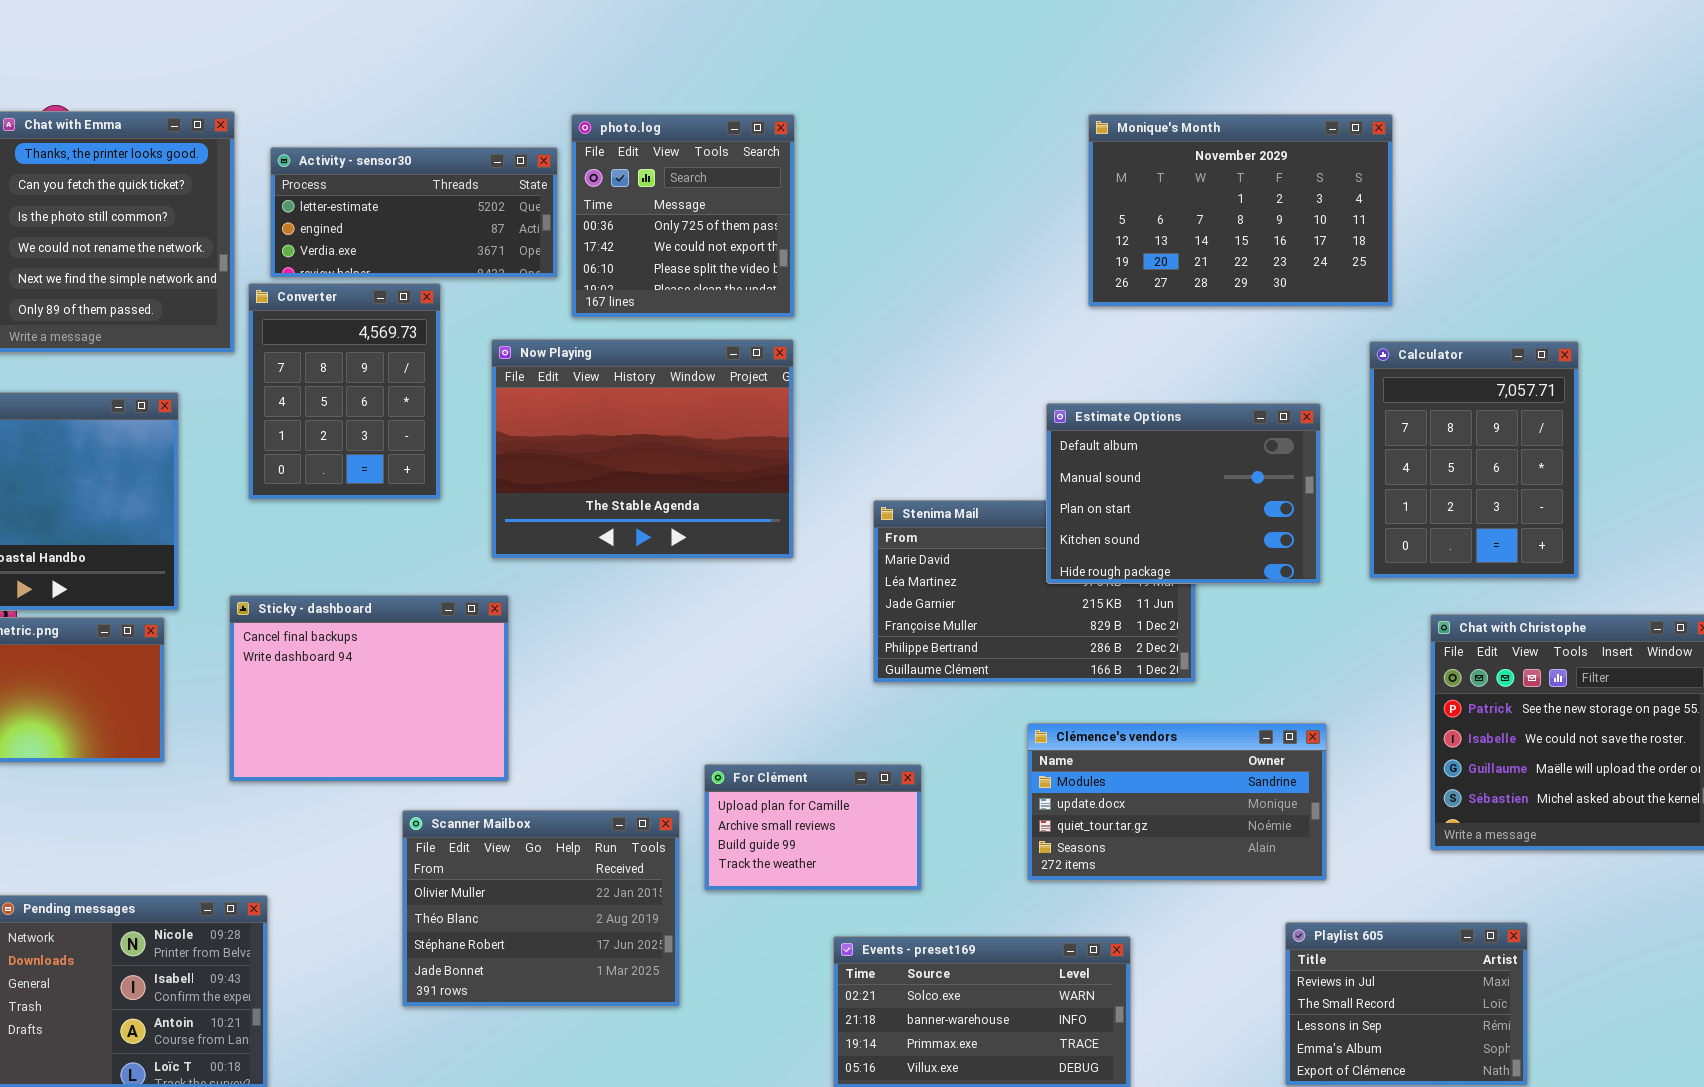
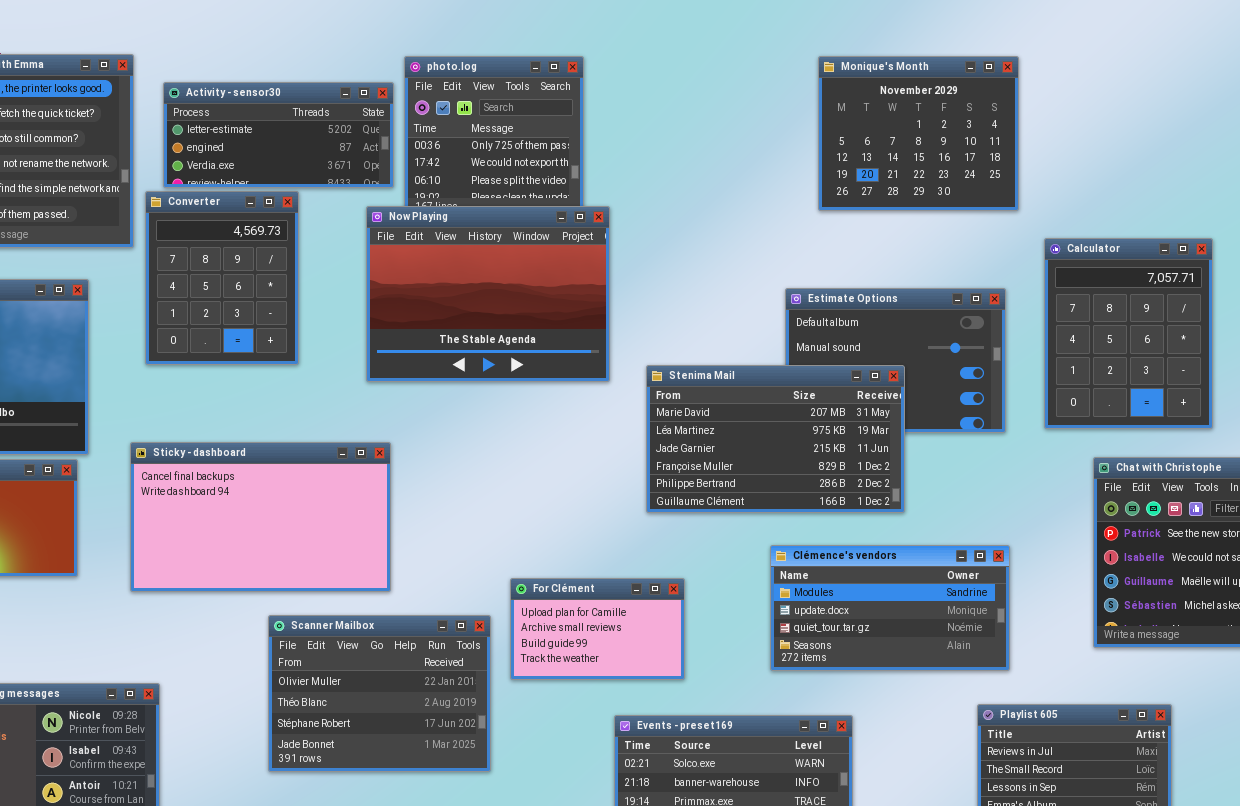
Monique's Month: [1088,114,1393,307] -> [818,56,1019,211], resized
Now Playing: [491,339,794,559] -> [366,206,610,382], moved
Stenima Mail: [873,500,1196,683] -> [646,365,905,513], raised
Sticky - dashboard: [229,595,509,782] -> [130,442,391,592], resized

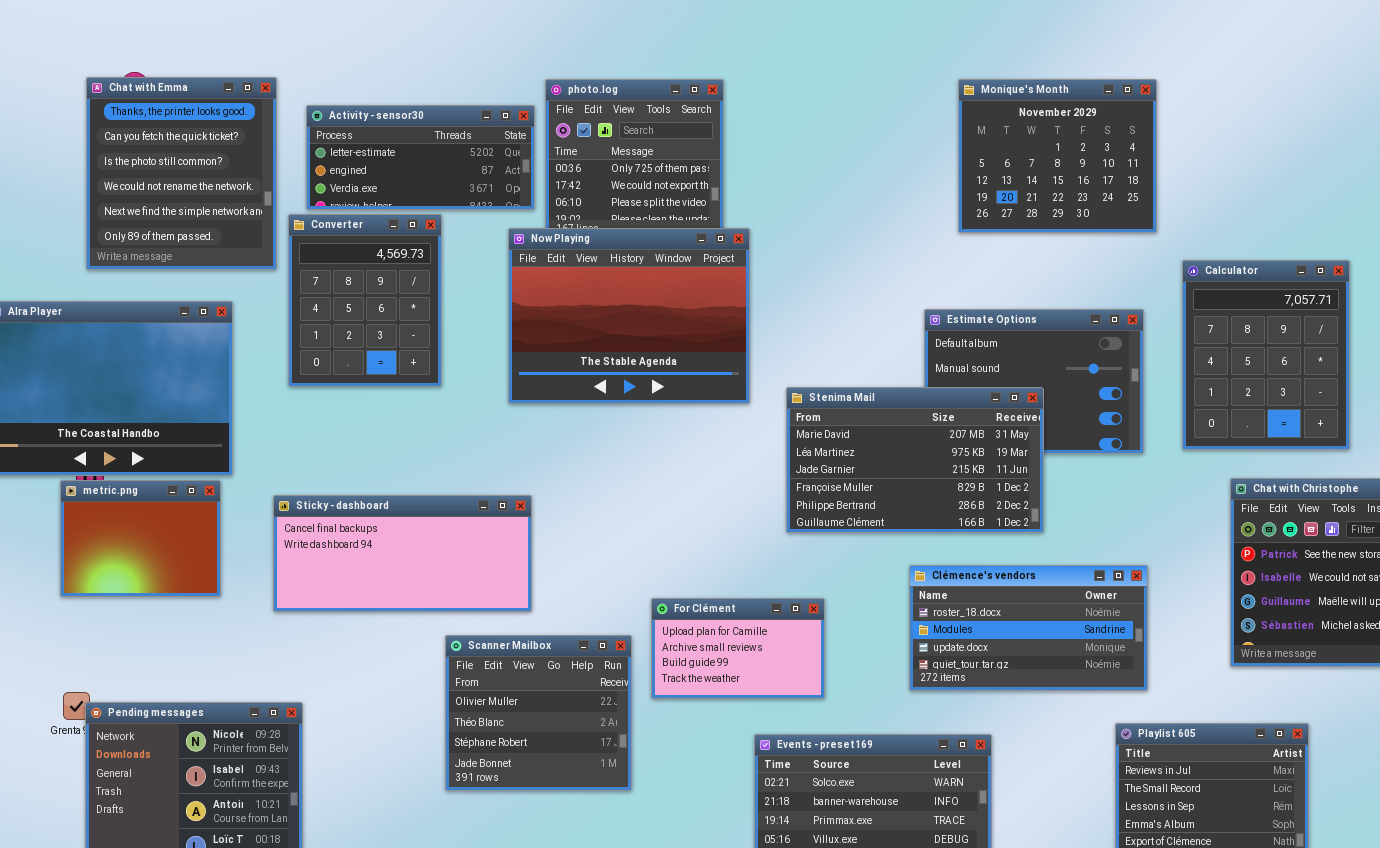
Sticky - dashboard: [130,442,391,592] -> [273,495,532,612], resized
Clémence's vendors: [770,545,1010,671] -> [909,565,1148,691], scrolled up 1 row
Scanner Mailbox: [268,615,491,772] -> [445,635,632,791], resized

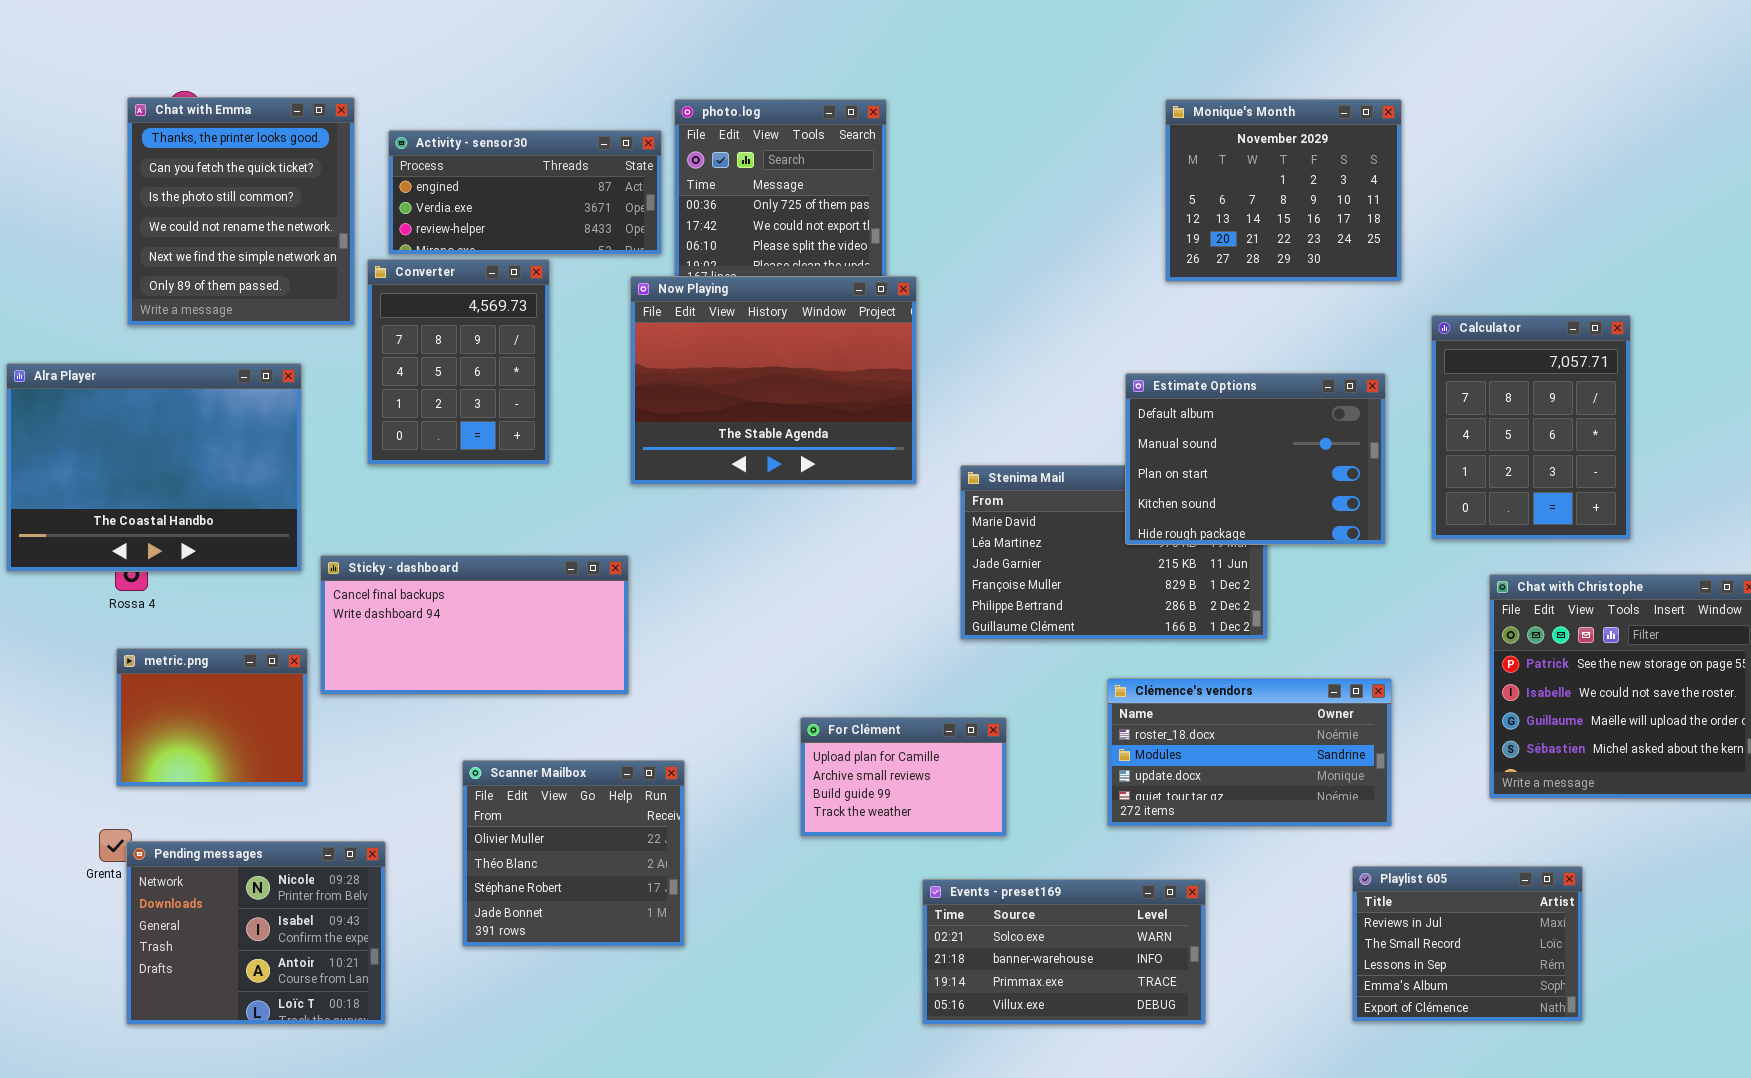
Activity - sensor30: [306,105,535,210] -> [388,130,662,255], scrolled down 1 row
Estimate Options: [924,309,1144,454] -> [1125,373,1386,545], raised
metric.png: [60,480,221,597] -> [116,648,308,787], moved
Sticky - dashboard: [273,495,532,612] -> [320,555,629,695], moved
Scanner Mailbox: [445,635,632,791] -> [462,760,685,947], moved

